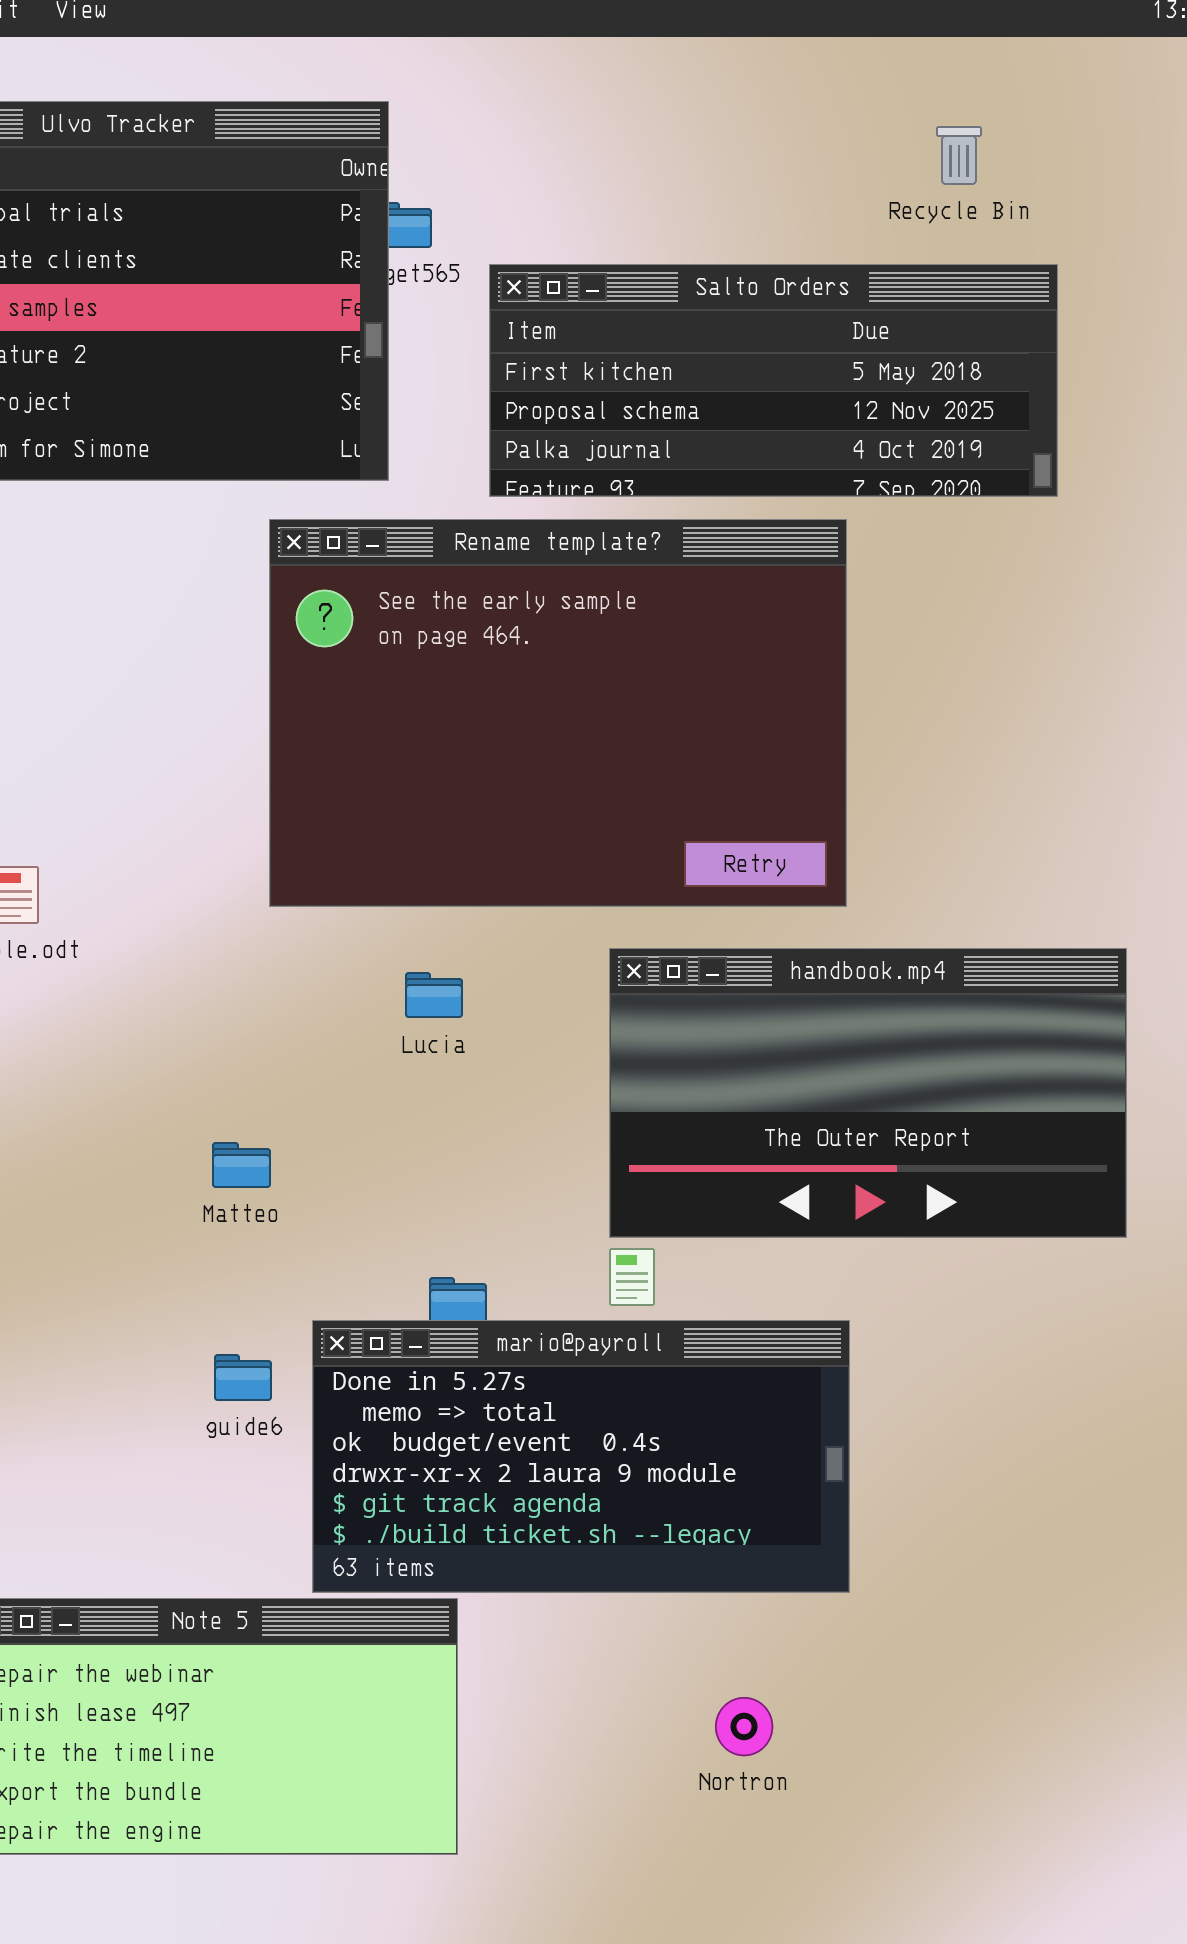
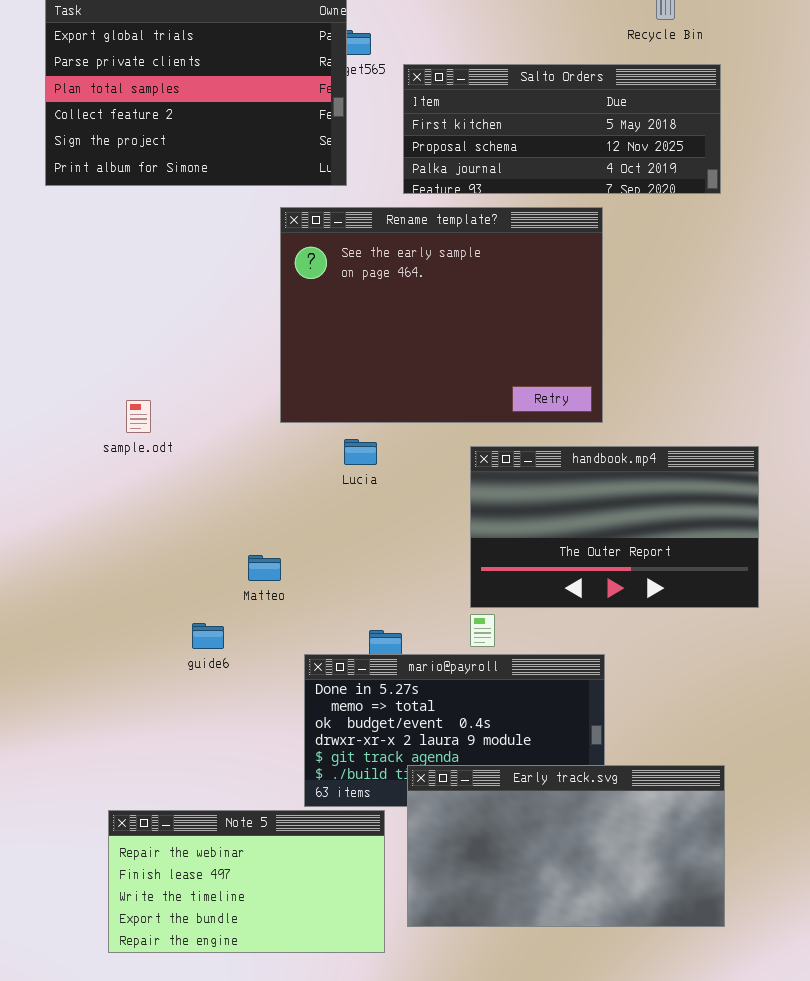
Lucia: [405,972,463,1018] -> [344,439,377,465], moved
guide6: [214,1354,272,1401] -> [192,623,224,649], moved
Early track.svg: none -> [407,765,725,927], opened

